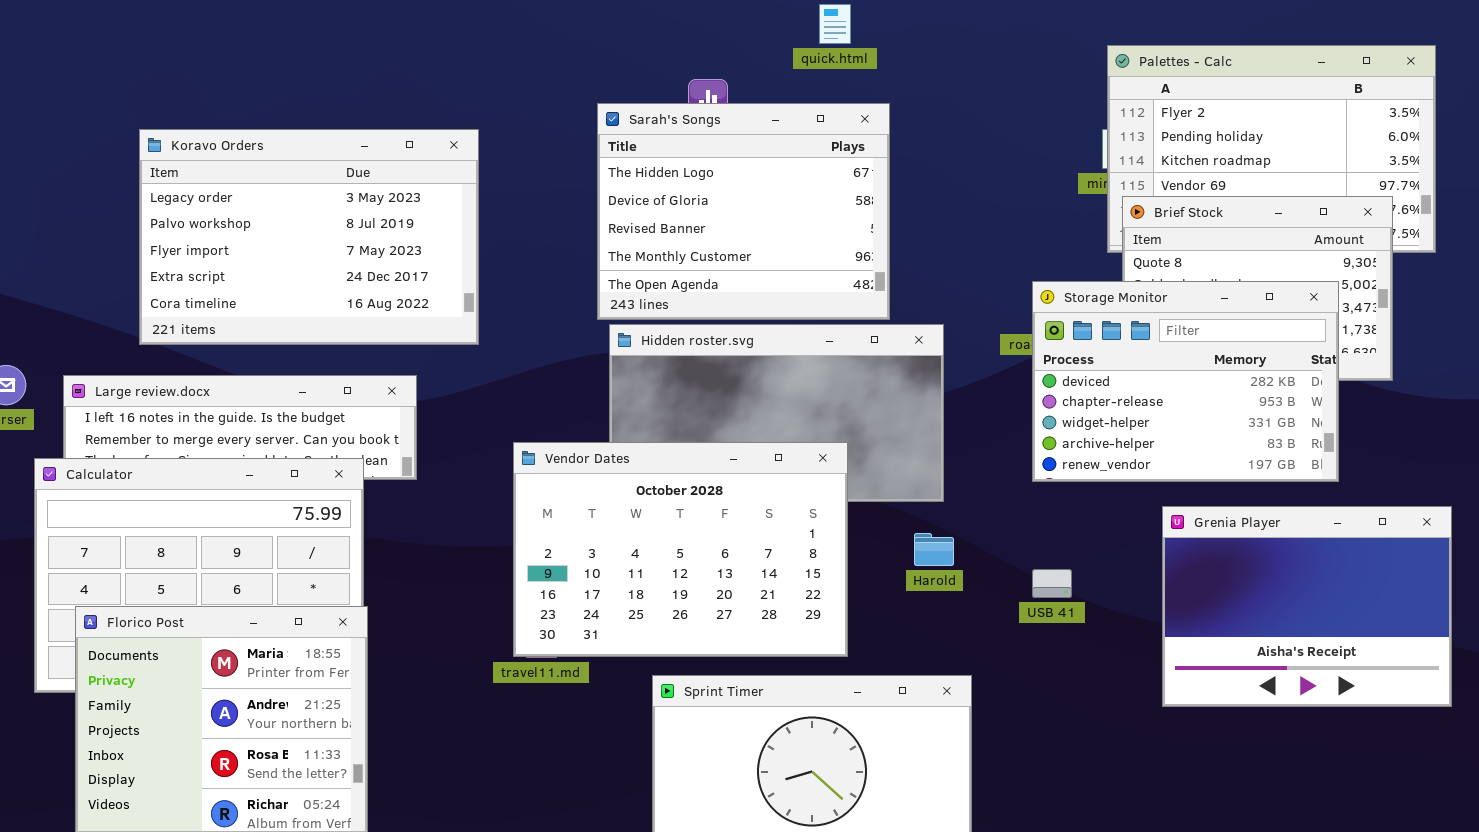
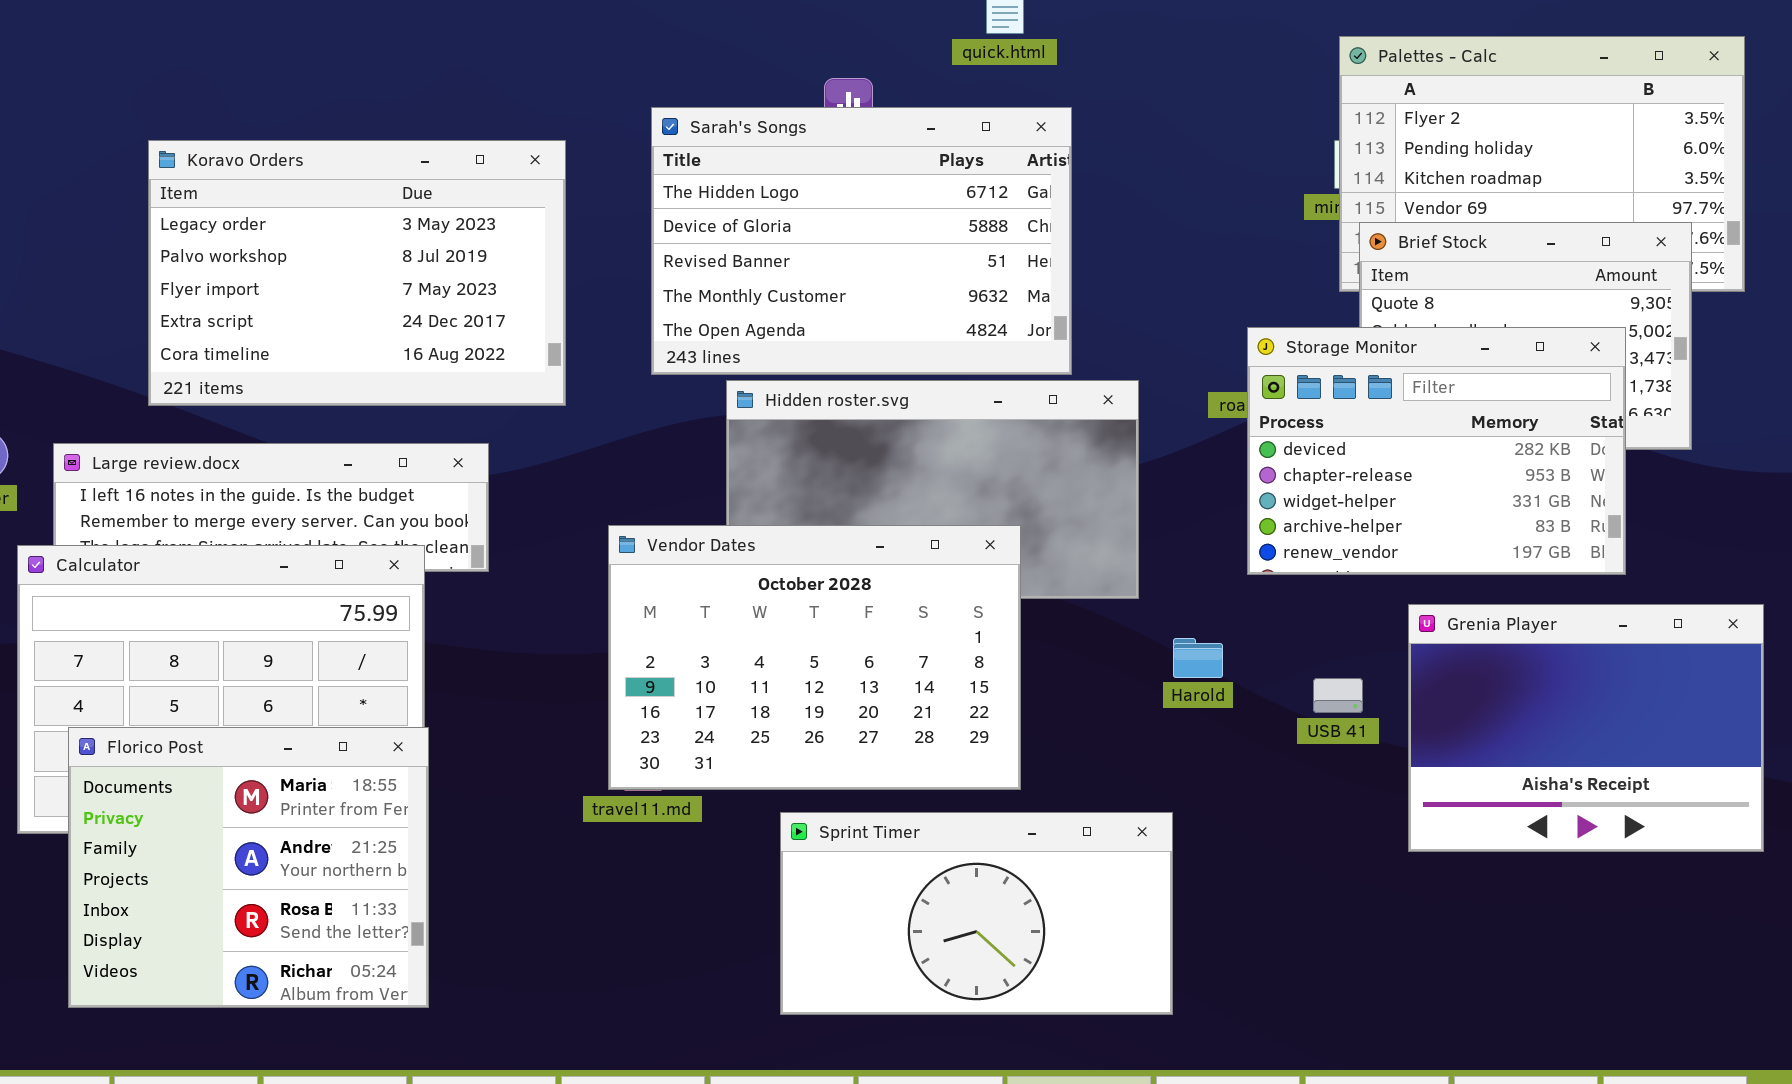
Sarah's Songs: [597,103,890,320] -> [651,107,1072,375], resized
Harold: [914,533,954,566] -> [1173,638,1223,678], moved
USB 41: [1032,569,1072,598] -> [1313,678,1363,713], moved

